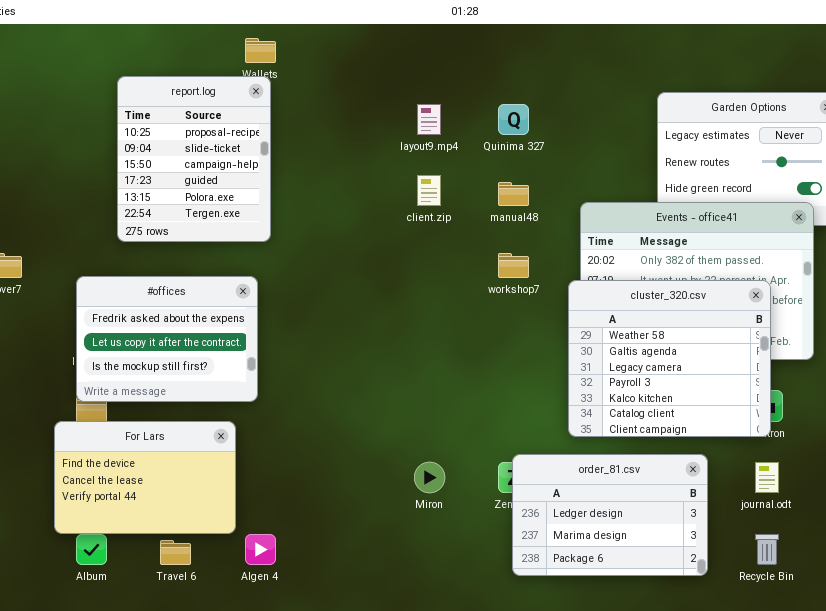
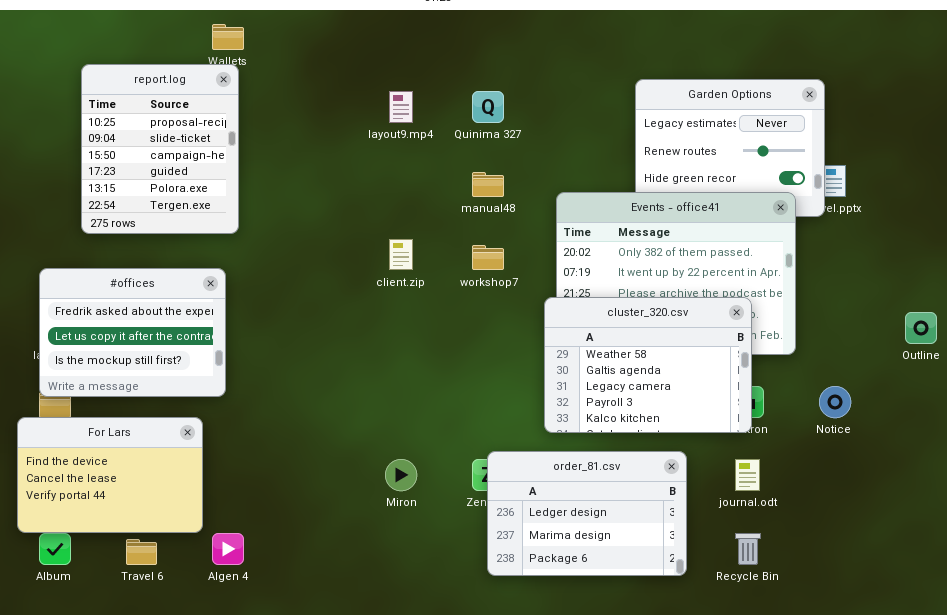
client.zip: [417,175,441,206] -> [389,239,413,270], moved
cluster_320.csv: [568,280,771,437] -> [544,297,752,433], resized

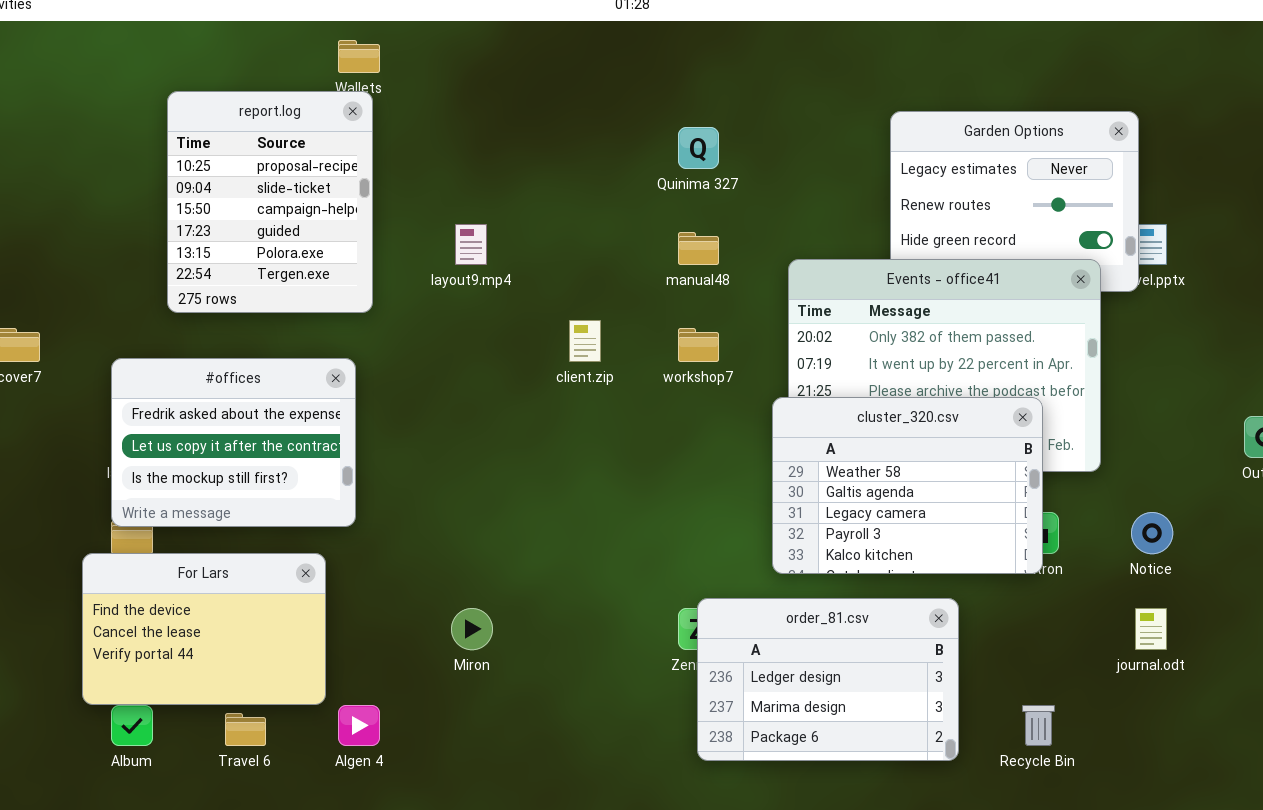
layout9.mp4: [389,91,413,123] -> [455,224,487,265], moved
Miron: [385,459,417,491] -> [451,608,493,650], moved
journal.odt: [735,459,760,491] -> [1135,608,1167,650], moved

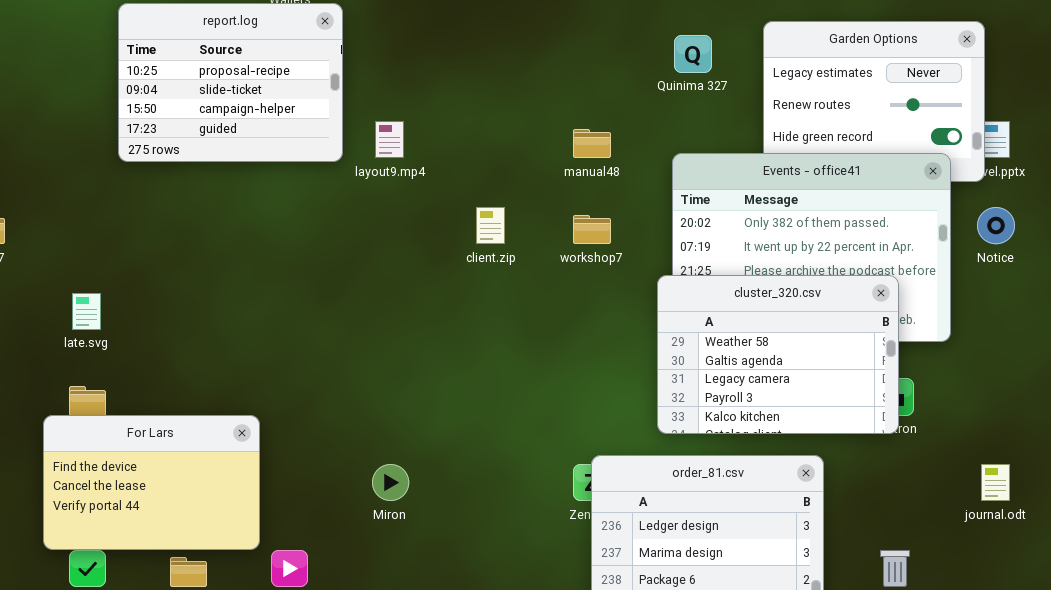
report.log: [167,91,373,313] -> [118,3,343,162], resized
Quinima 327: [678,127,719,169] -> [674,35,712,73], moved
#offices: [111,358,356,527] -> none, closed
Notice: [1131,512,1173,554] -> [977,207,1015,244], moved

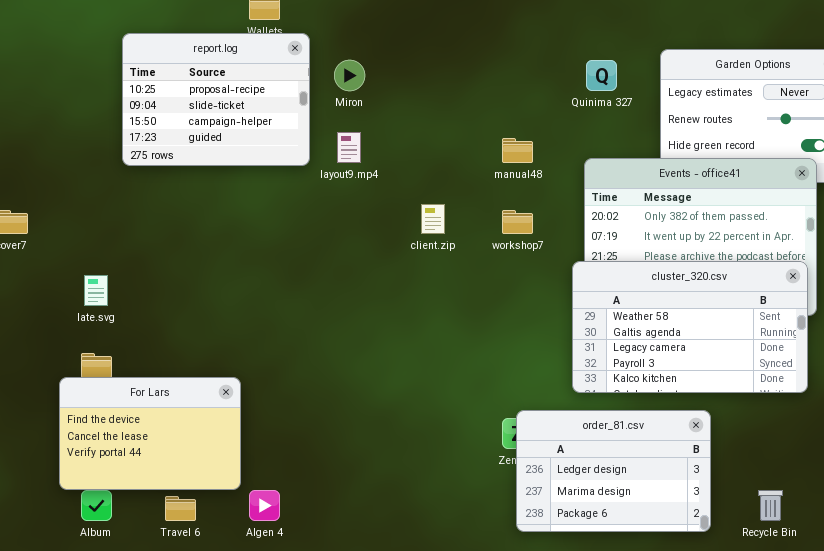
cluster_320.csv: [657,275,899,434] -> [572,261,808,393], resized
Miron: [372,464,409,501] -> [334,60,365,91], moved

